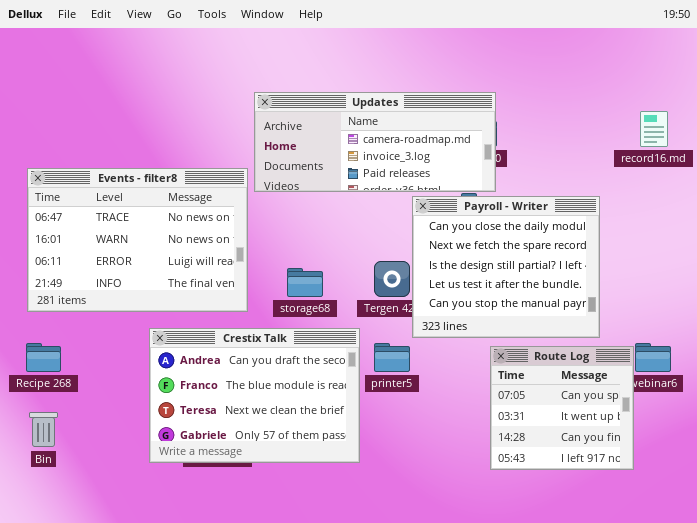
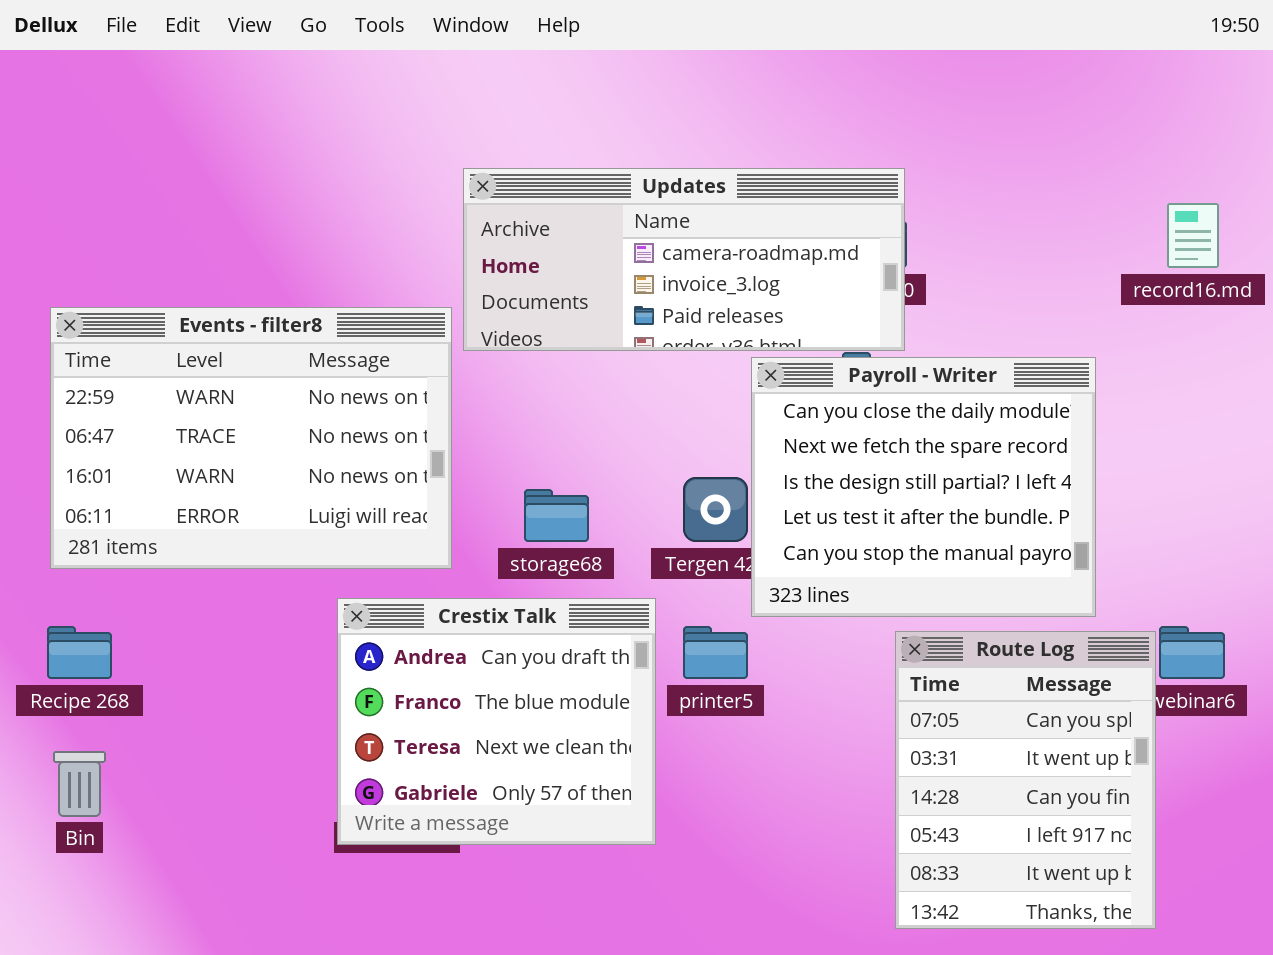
Events - filter8: [27,168,248,312] -> [50,307,452,569], scrolled up 1 row
Crestix Talk: [149,328,360,463] -> [337,598,656,845], resized
Route Log: [490,346,634,470] -> [895,631,1156,929], resized

